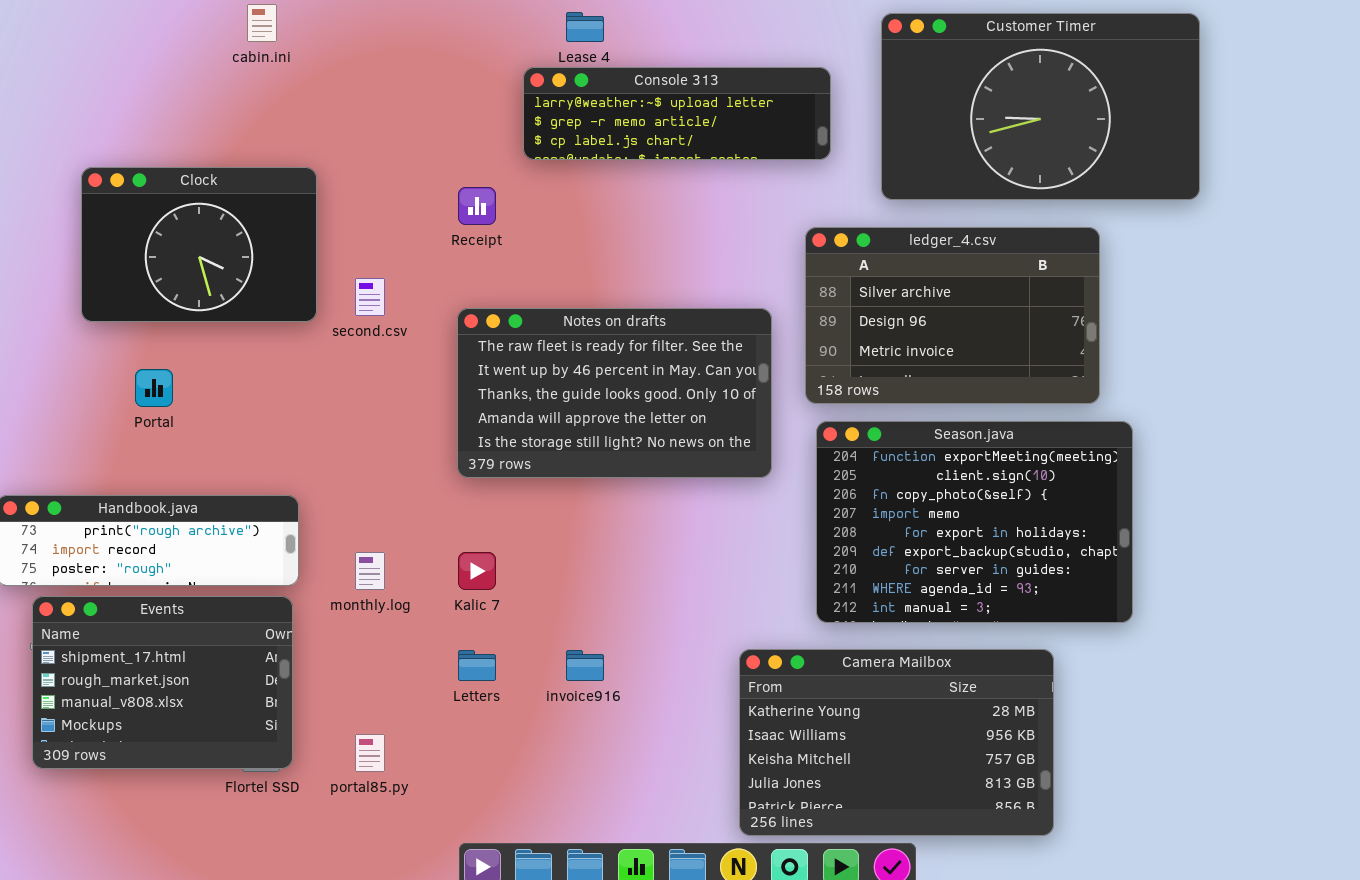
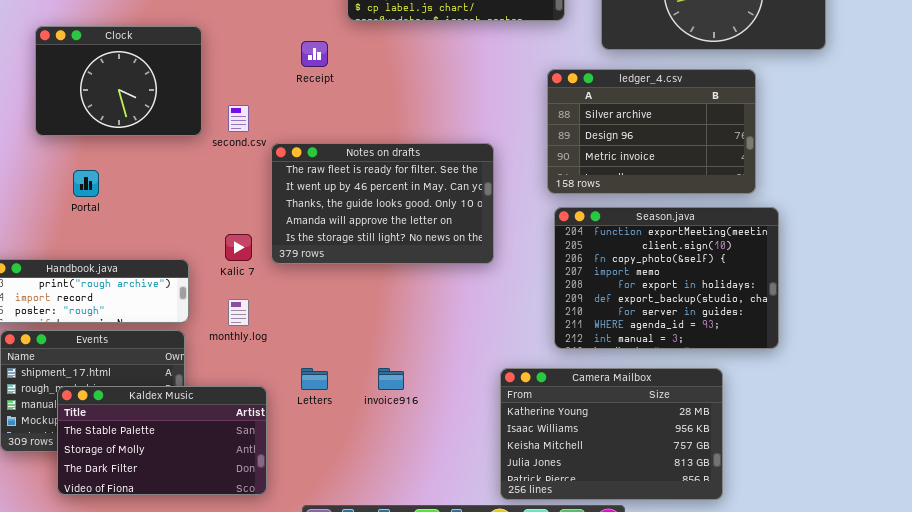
Notes on drafts: [457,308,772,478] -> [271,143,494,264], moved
Kalic 7: [458,552,496,590] -> [225,234,252,261], moved
Kaldex Music: none -> [57,386,267,495], opened

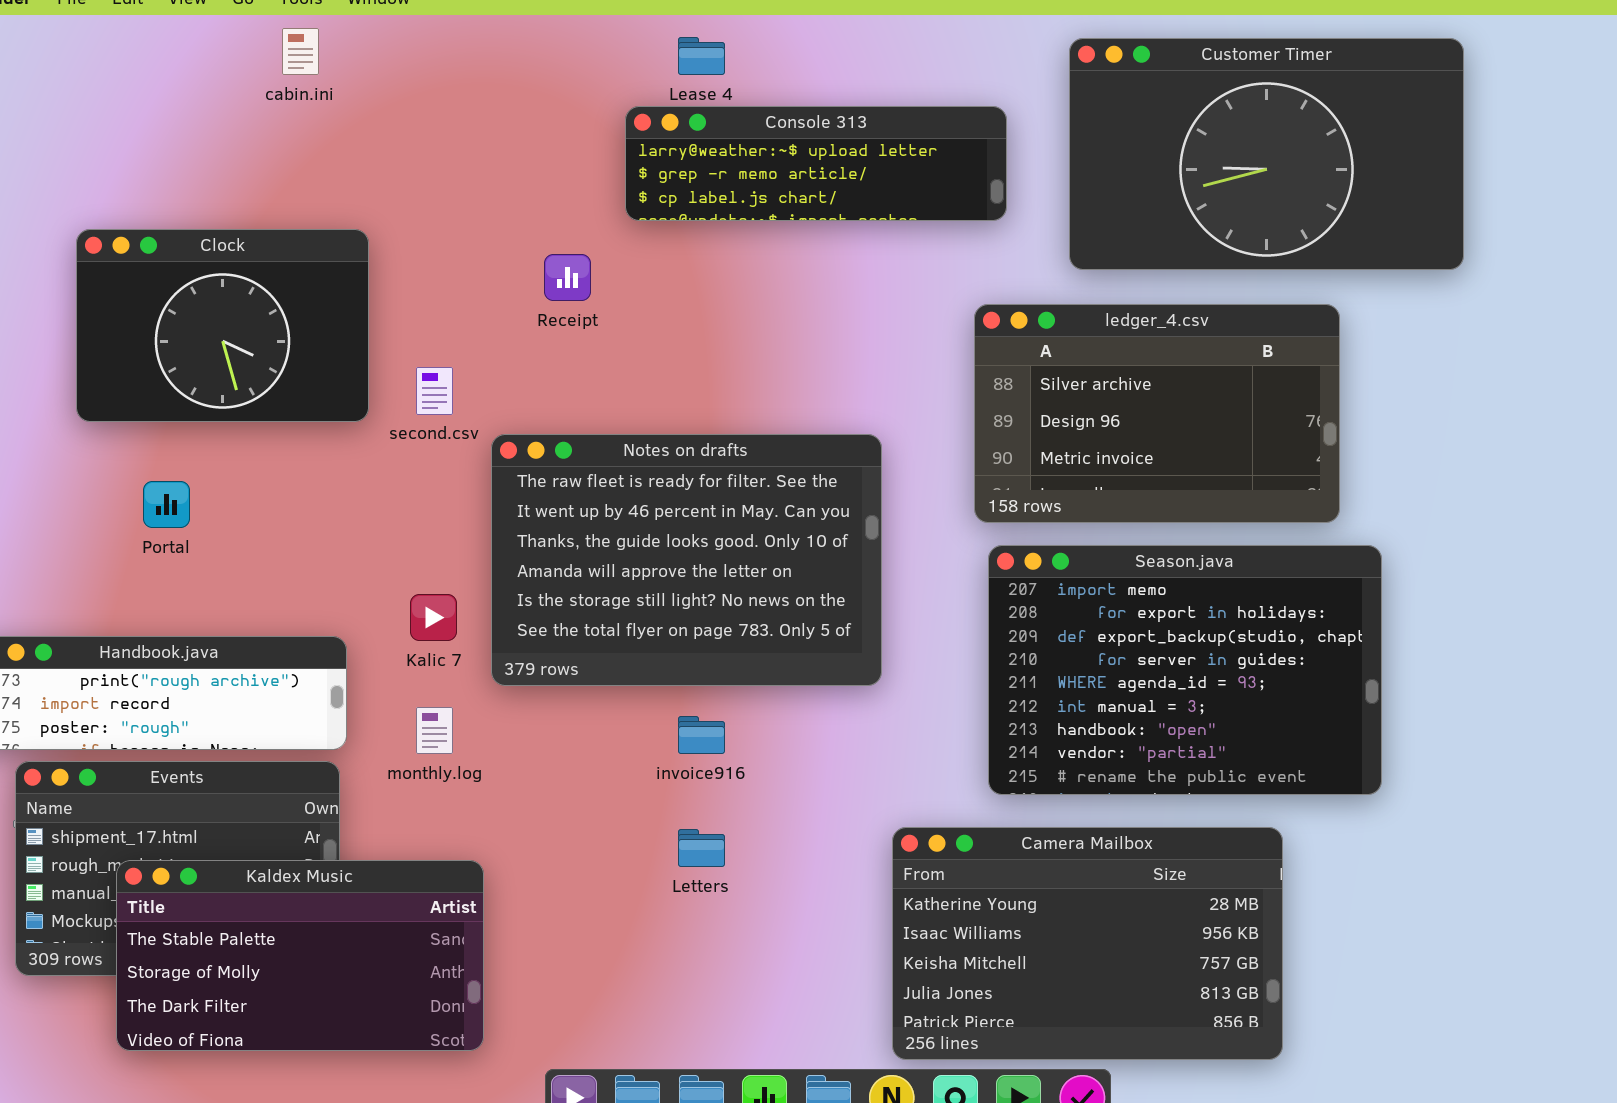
Notes on drafts: [271,143,494,264] -> [491,434,882,686], resized
Season.java: [554,207,779,349] -> [988,545,1382,795], scrolled down 3 rows
Letters: [301,368,328,390] -> [678,829,725,867], moved
invoice916: [378,368,404,390] -> [678,716,725,754], moved

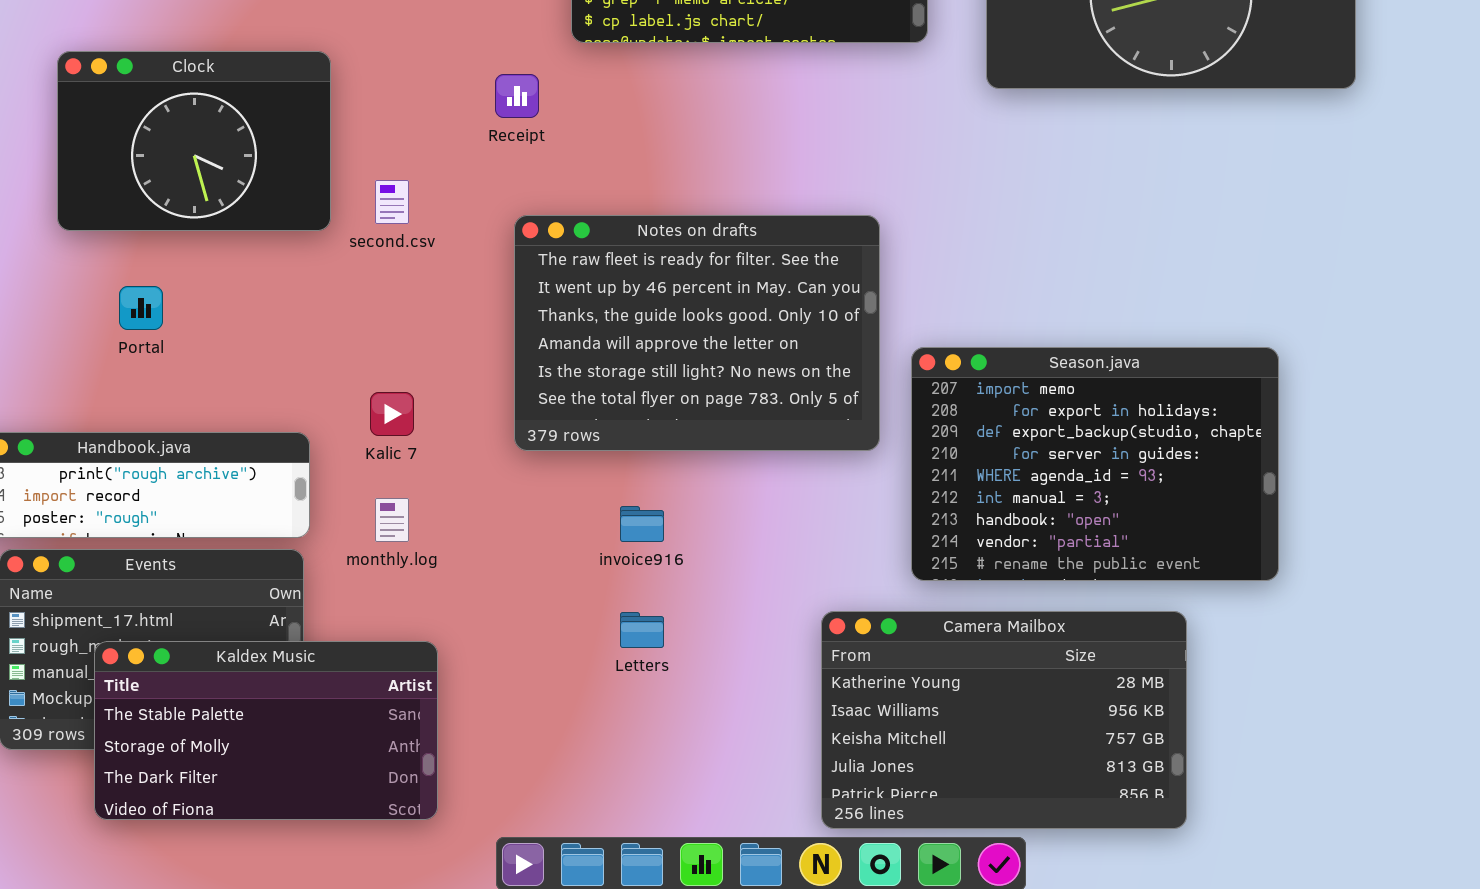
ledger_4.csv: [974,304,1340,523] -> none, closed
Notes on drafts: [491,434,882,686] -> [514,215,880,451], moved

